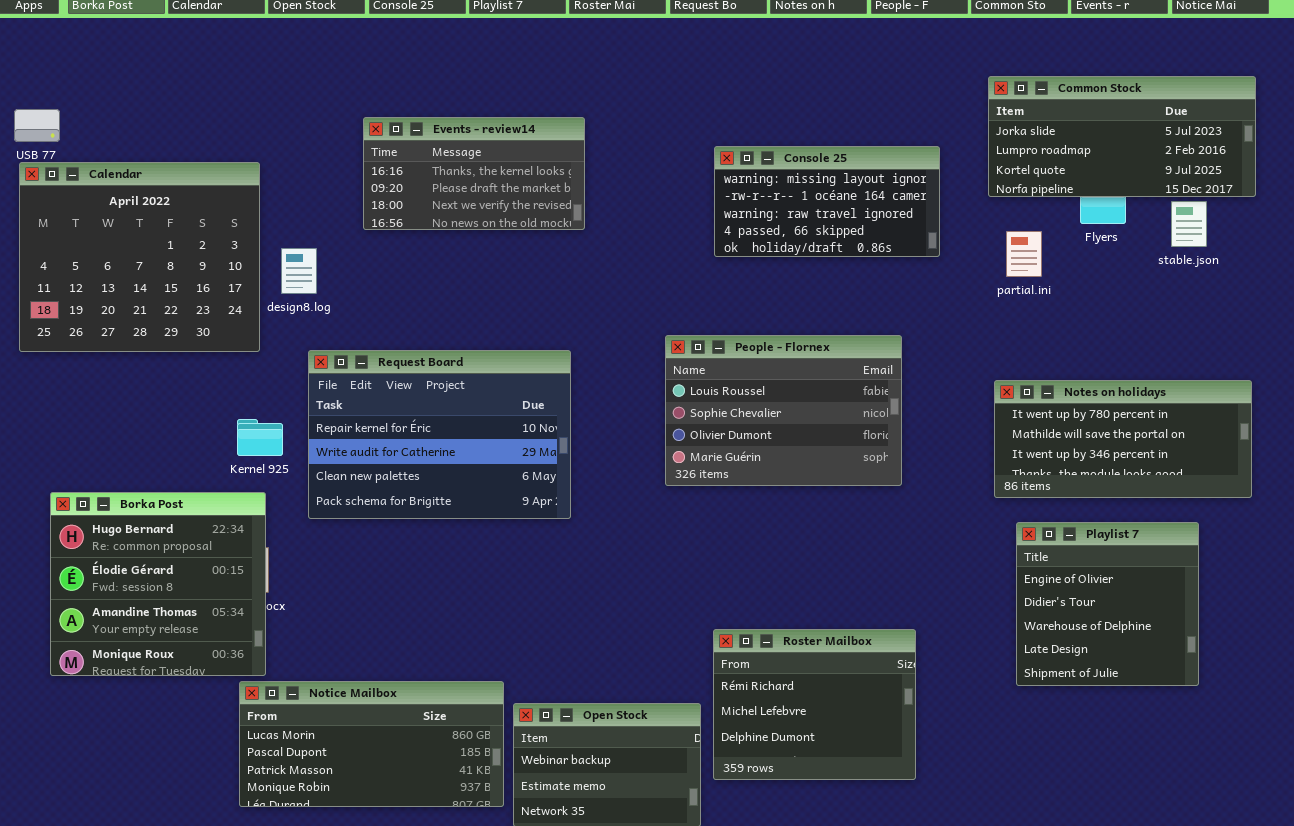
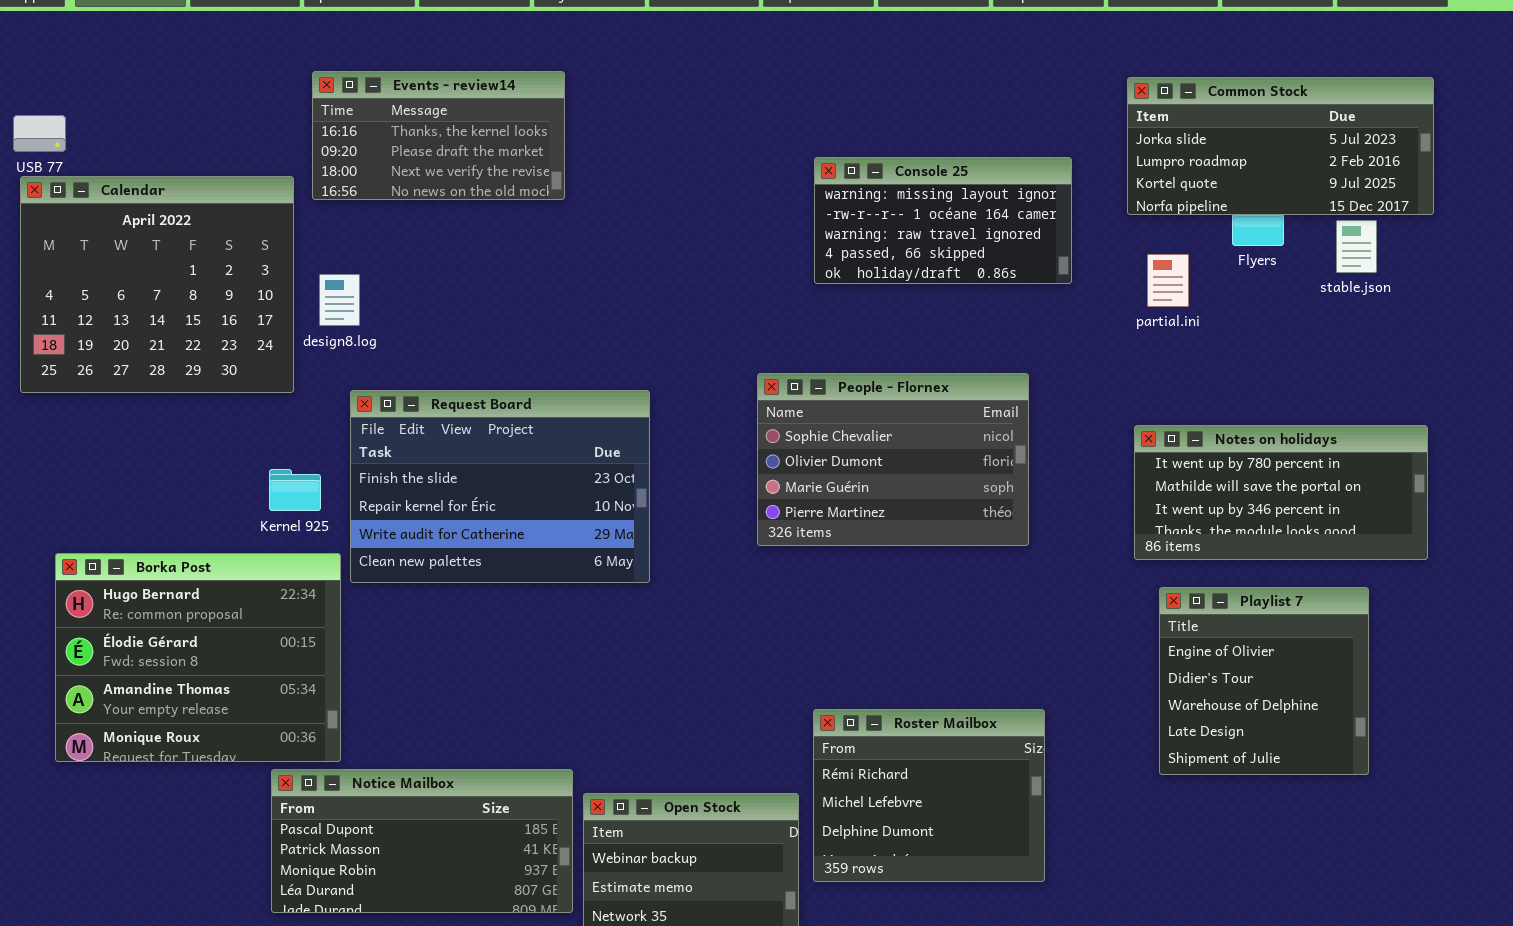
Events - review14: [363,117,585,230] -> [312,71,565,200], moved
People - Flornex: [665,335,902,486] -> [757,373,1029,546], scrolled down 1 row
Request Board: [308,350,571,519] -> [350,390,650,583], scrolled up 1 row
Borka Post: [50,492,266,676] -> [55,553,341,762], resized
Notice Mailbox: [239,681,504,807] -> [271,769,573,913], scrolled down 1 row

